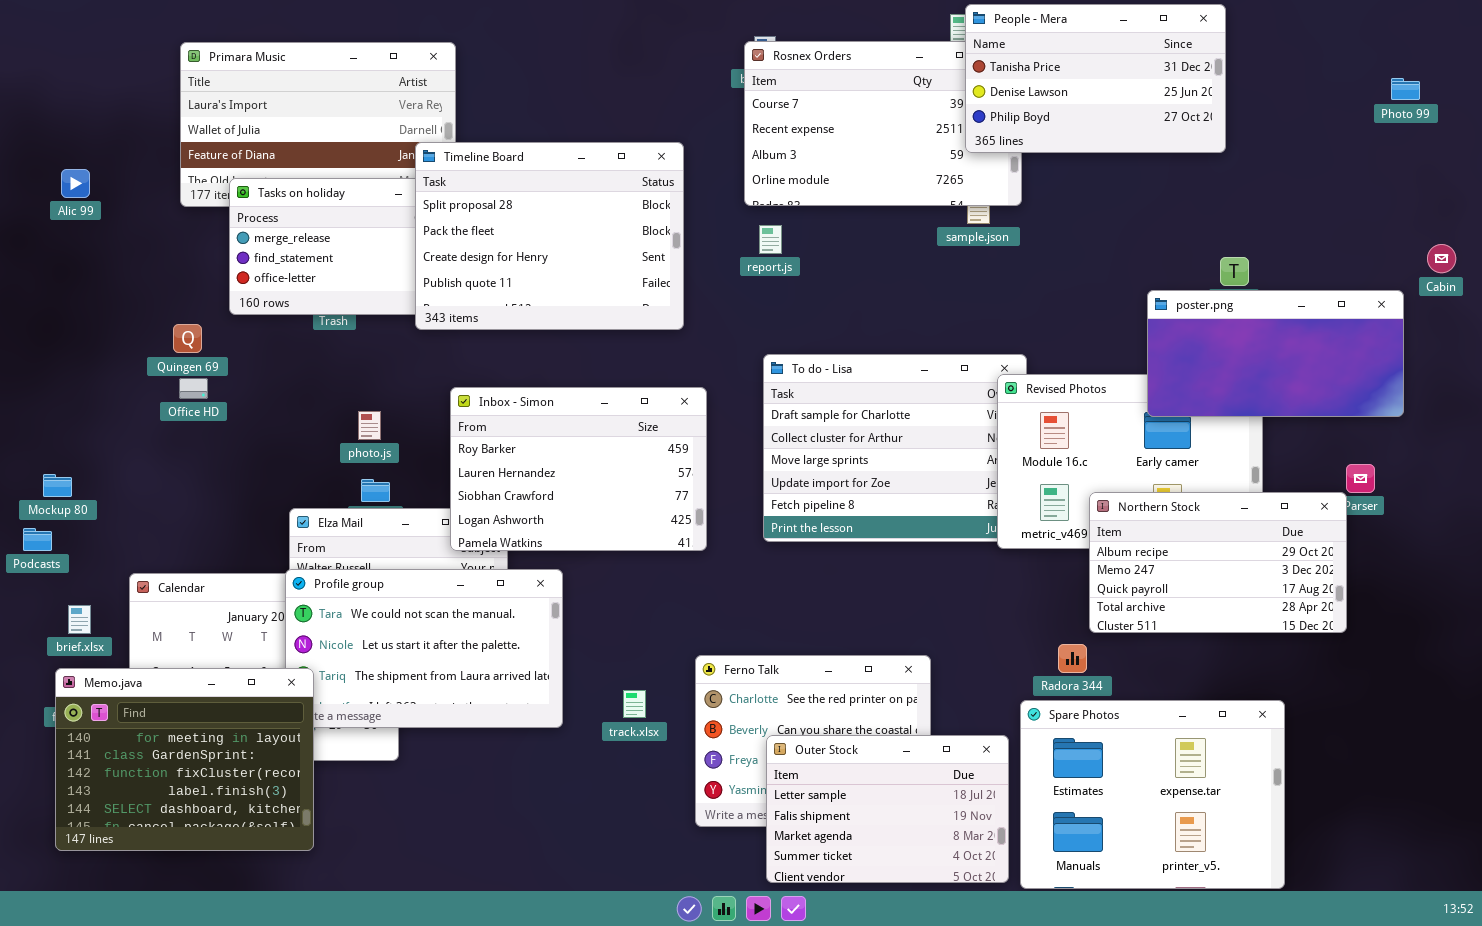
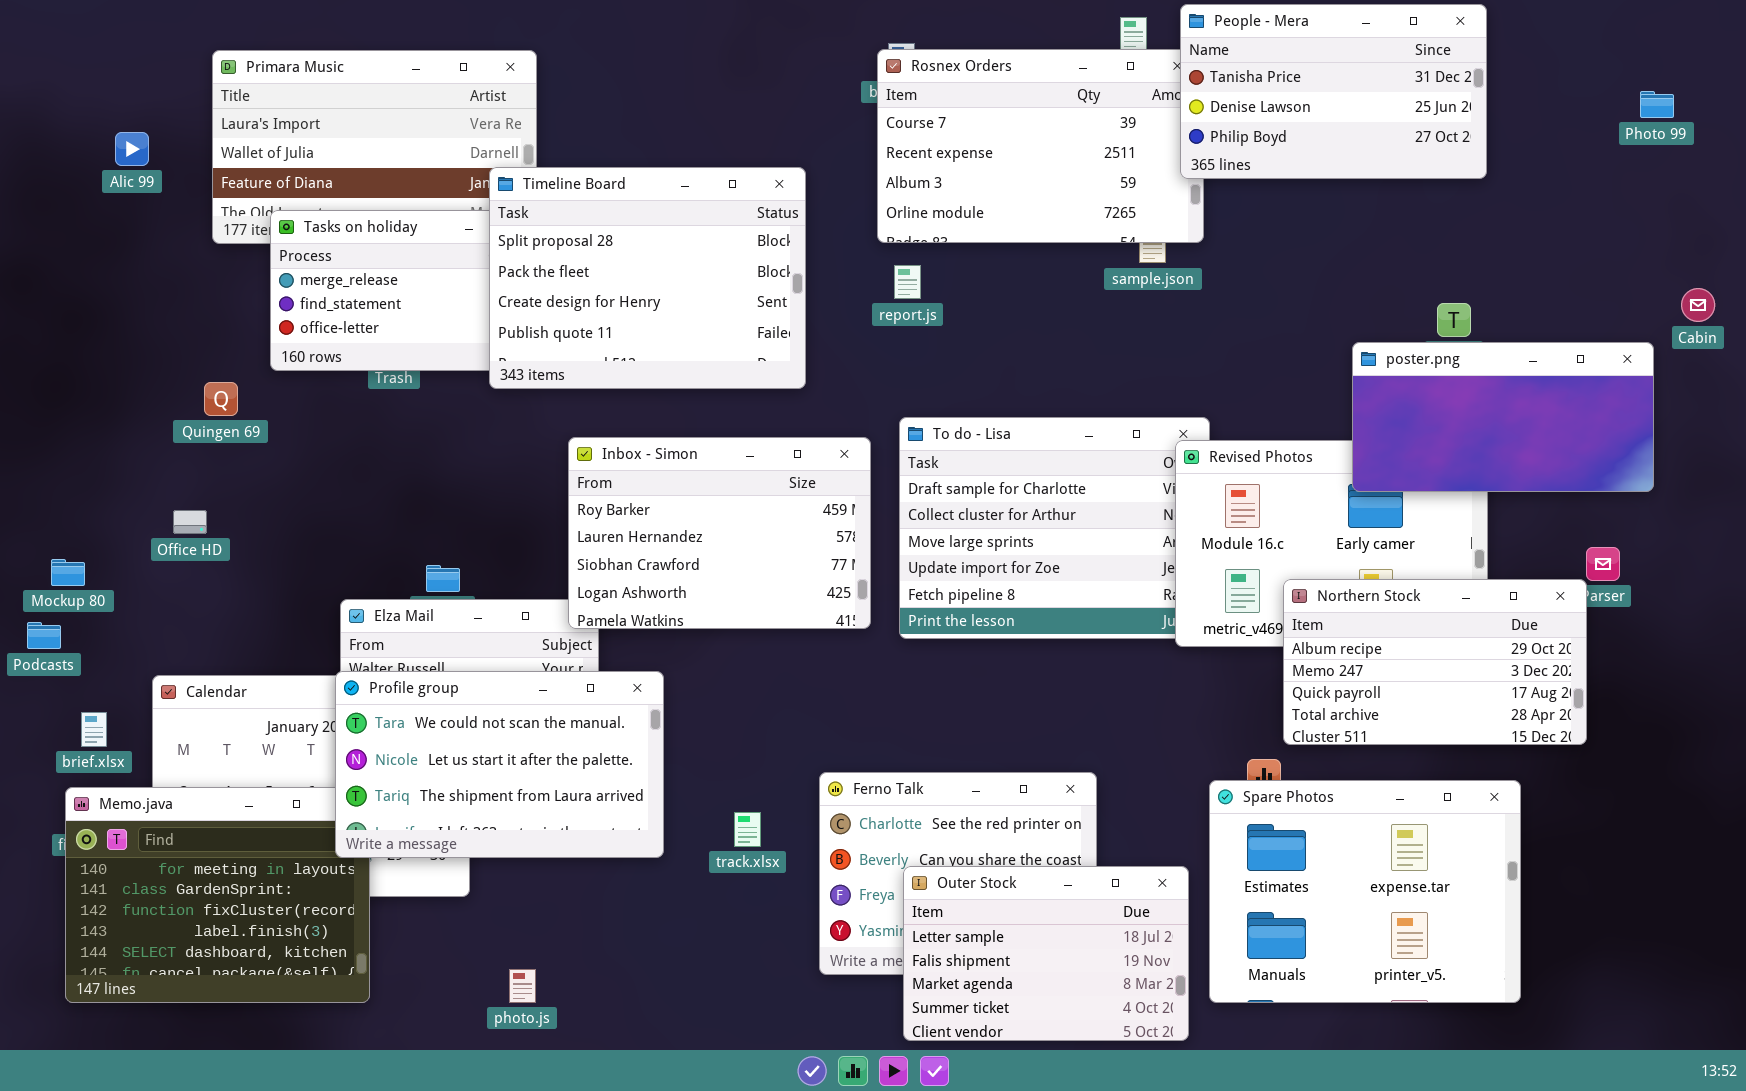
People - Mera: [965,4,1226,153] -> [1180,4,1487,179], moved
Alic 99: [61,169,90,198] -> [115,132,149,166], moved
Office HD: [179,378,208,399] -> [173,510,207,534], moved
Inbox - Simon: [450,387,707,551] -> [568,437,871,629], moved
photo.js: [358,411,381,440] -> [509,969,536,1003], moved
Profile group: [285,569,563,728] -> [335,671,664,858], raised
Spare Photos: [1020,700,1285,889] -> [1209,780,1521,1003], moved

